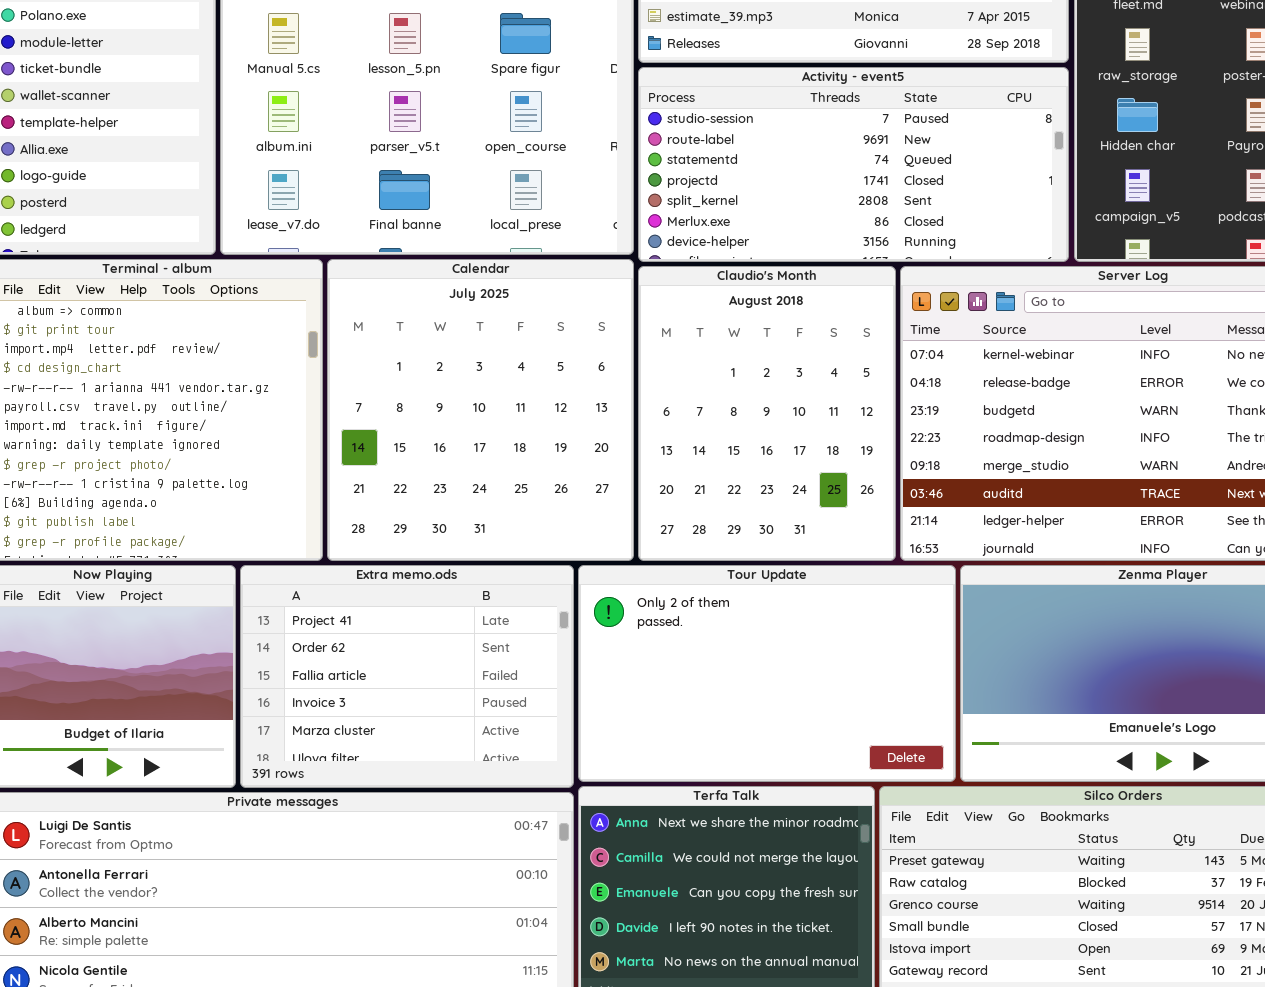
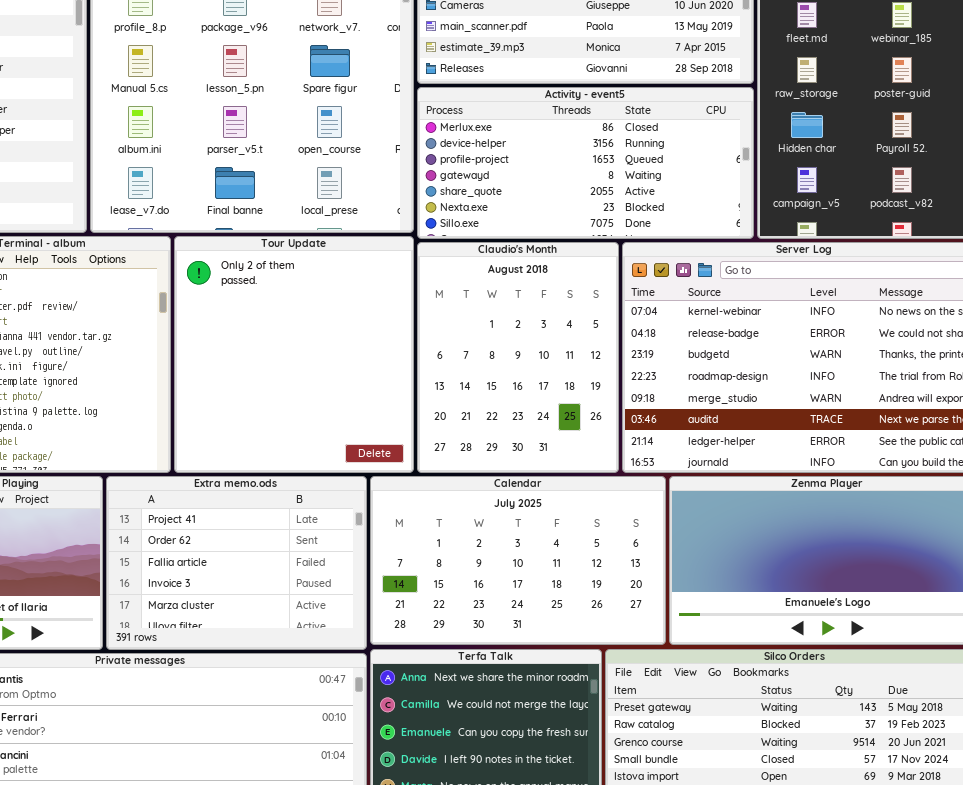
Activity - event5: [638,67,1069,262] -> [417,87,754,239], scrolled down 5 rows
Calendar: [327,259,634,561] -> [370,476,666,645], moved, resized
Tour Update: [578,565,956,782] -> [174,236,414,473], moved, resized

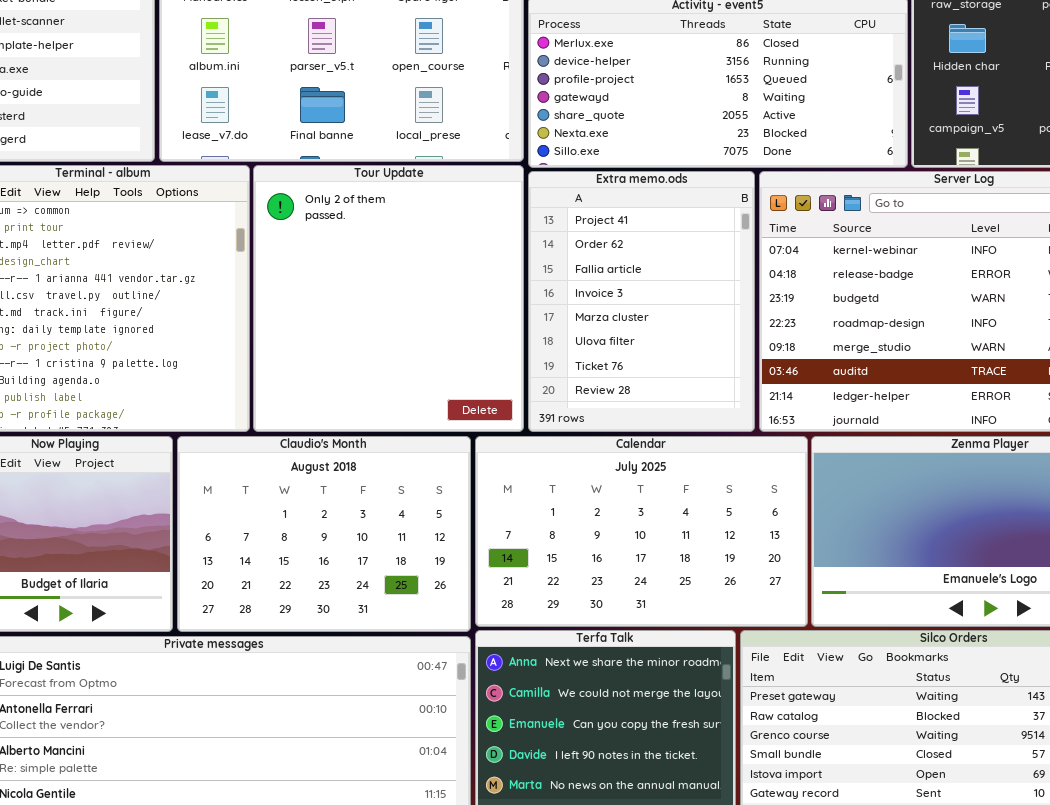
Claudio's Month: [417,242,619,473] -> [177,436,471,632], moved, resized
Extra memo.ods: [106,476,367,650] -> [528,171,755,432], moved, resized

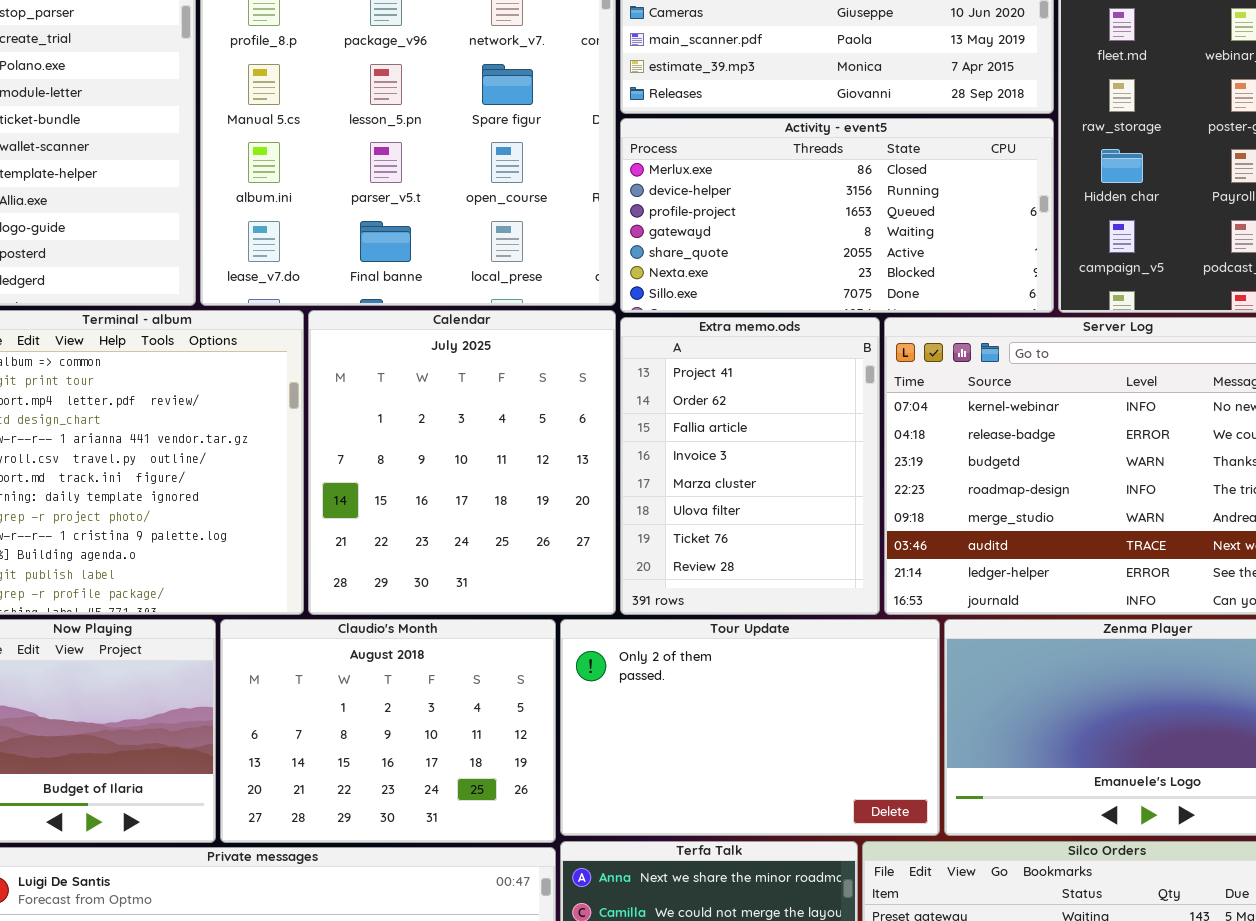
Tour Update: [253,165,524,432] -> [560,619,940,836], moved, resized
Calendar: [475,436,808,627] -> [308,310,616,615], moved, resized

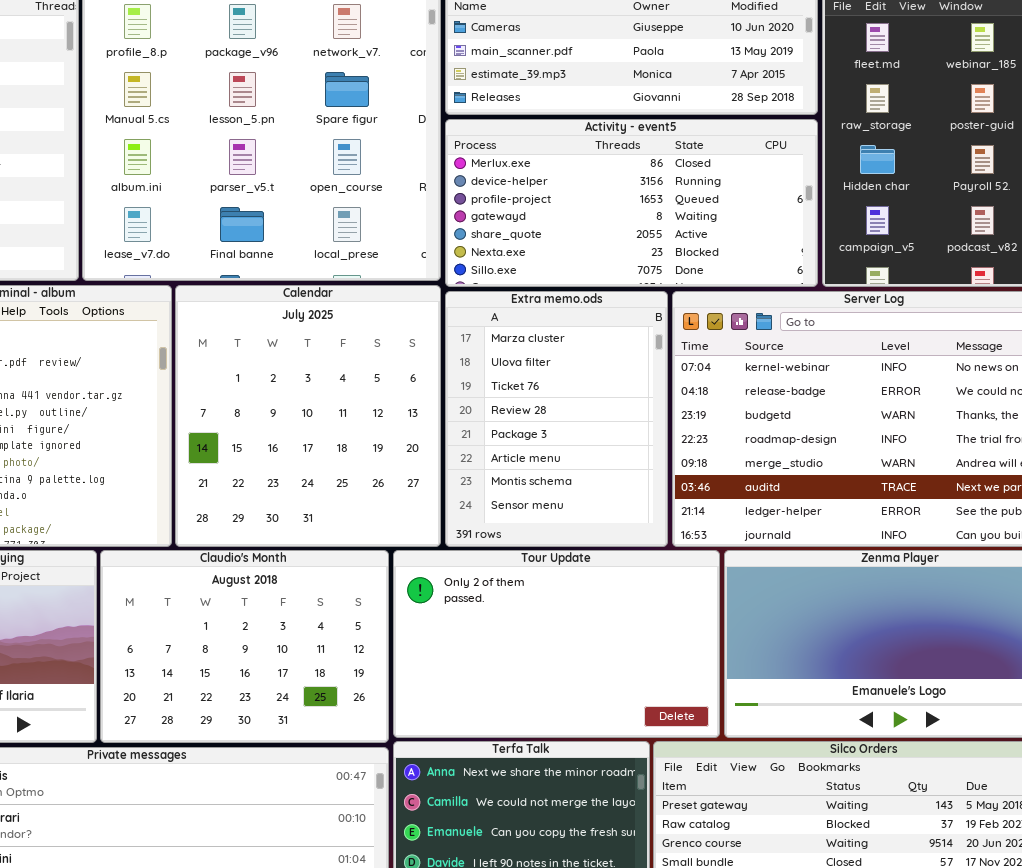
Extra memo.ods: [620,317,880,615] -> [445,291,668,547], scrolled down 4 rows

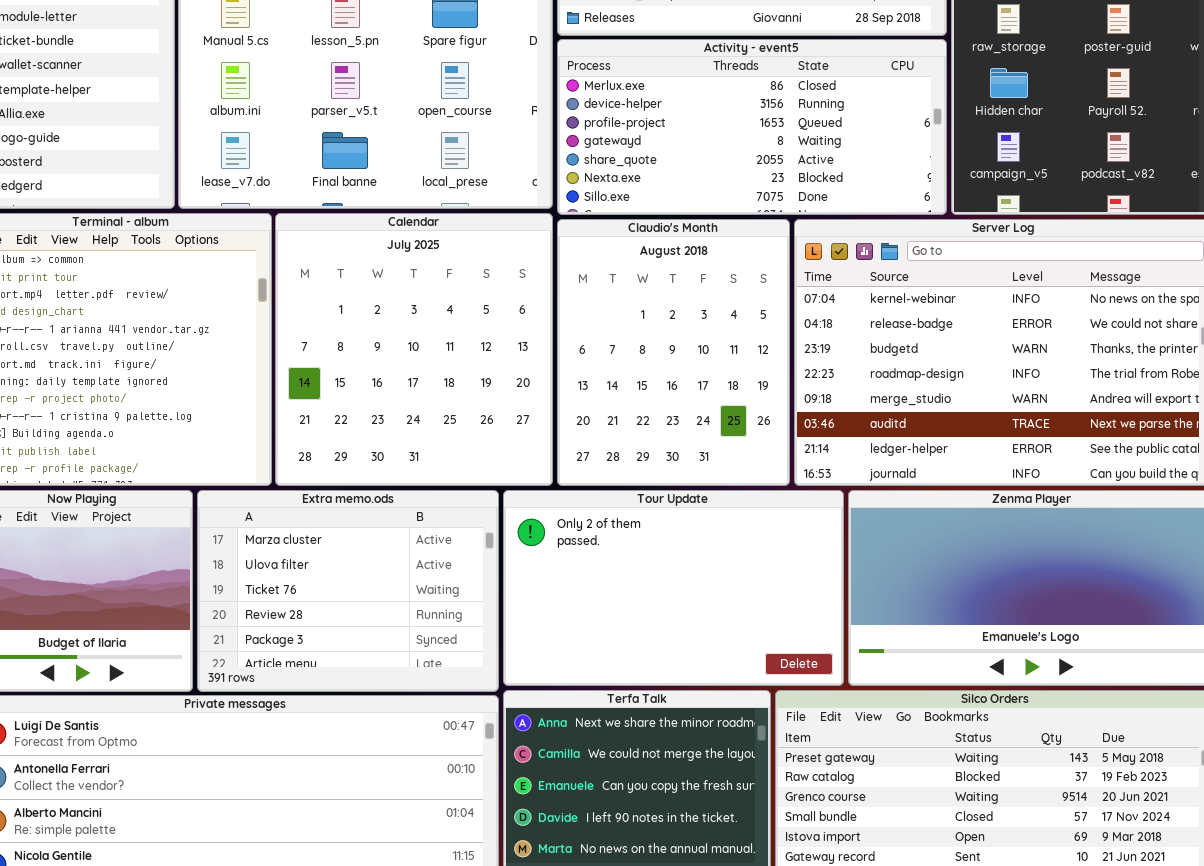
Extra memo.ods: [445,291,668,547] -> [197,490,499,692], moved, resized
Claudio's Month: [100,550,389,743] -> [557,219,790,486], moved, resized

